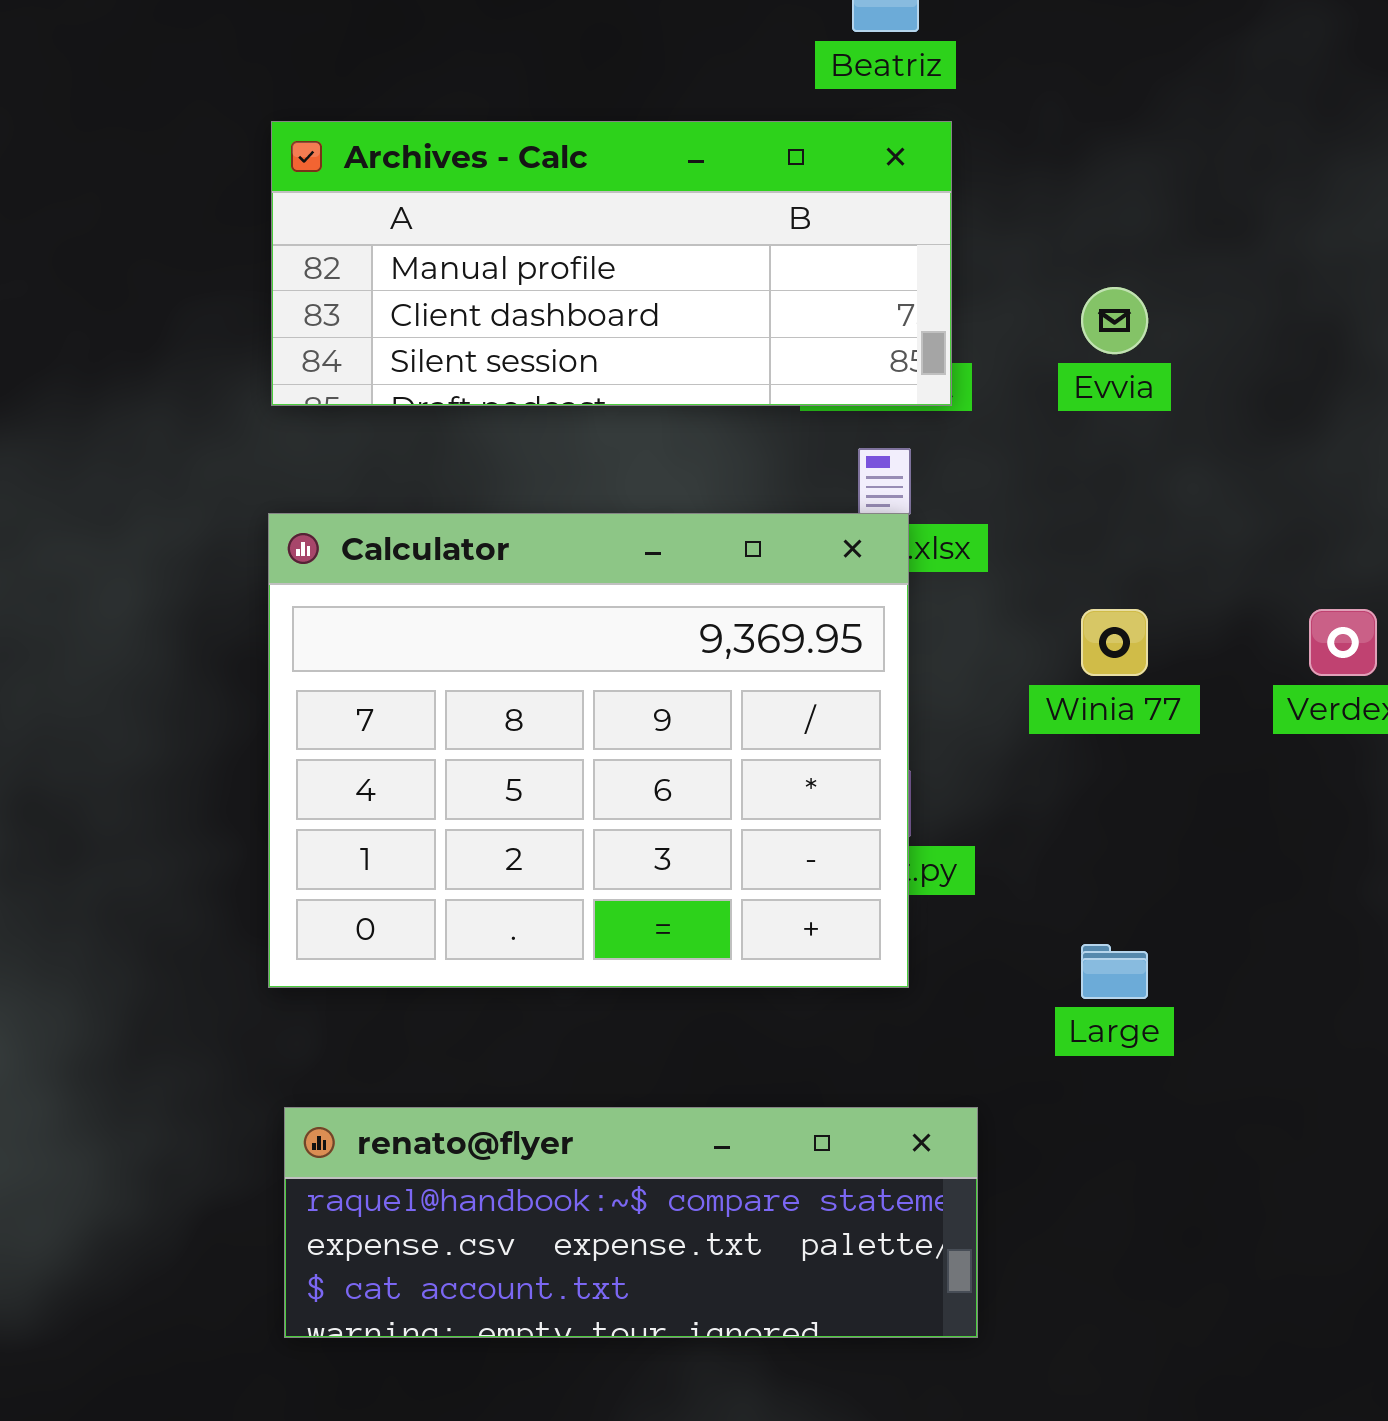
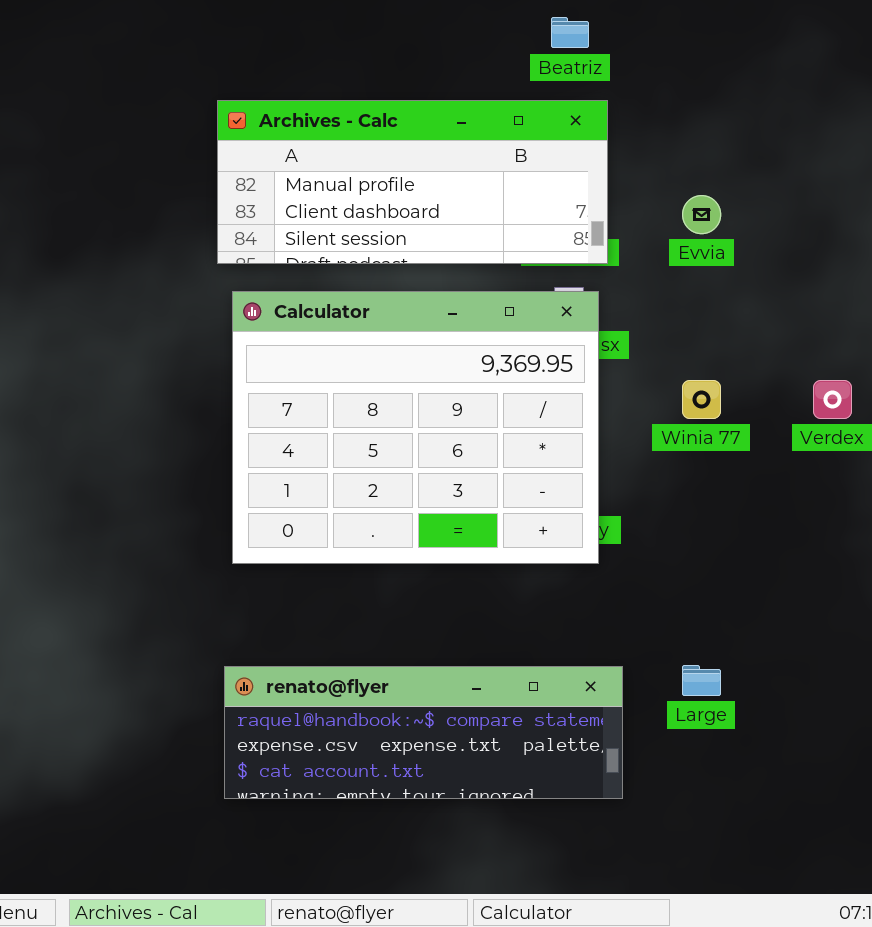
Calculator: [268,513,909,988] -> [232,291,599,564], moved
Large: [1081,944,1148,999] -> [682,665,721,696], moved

